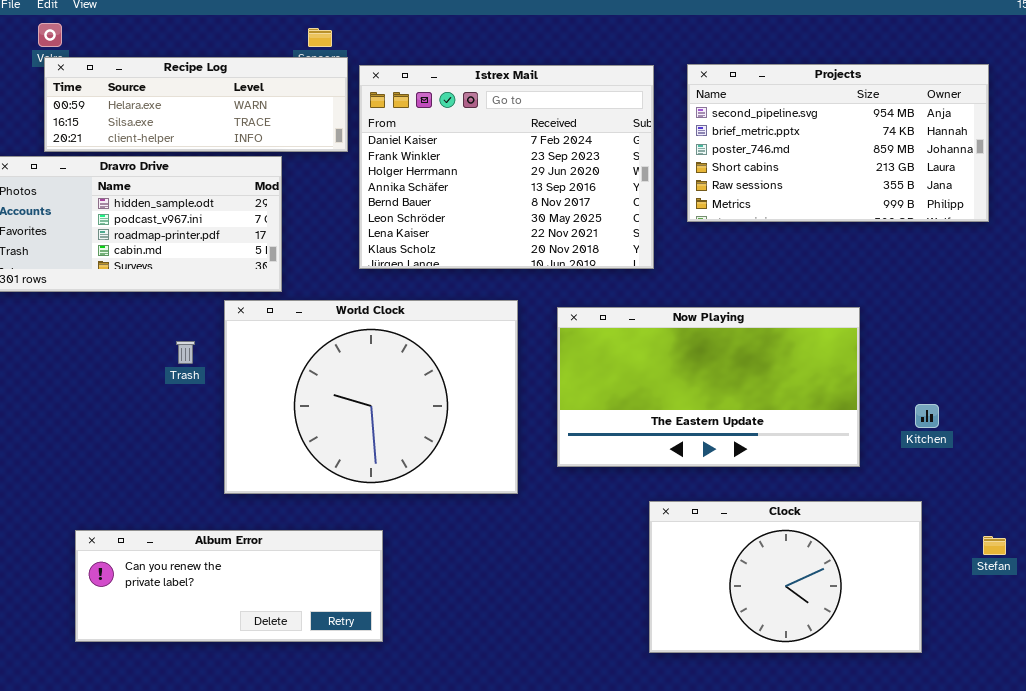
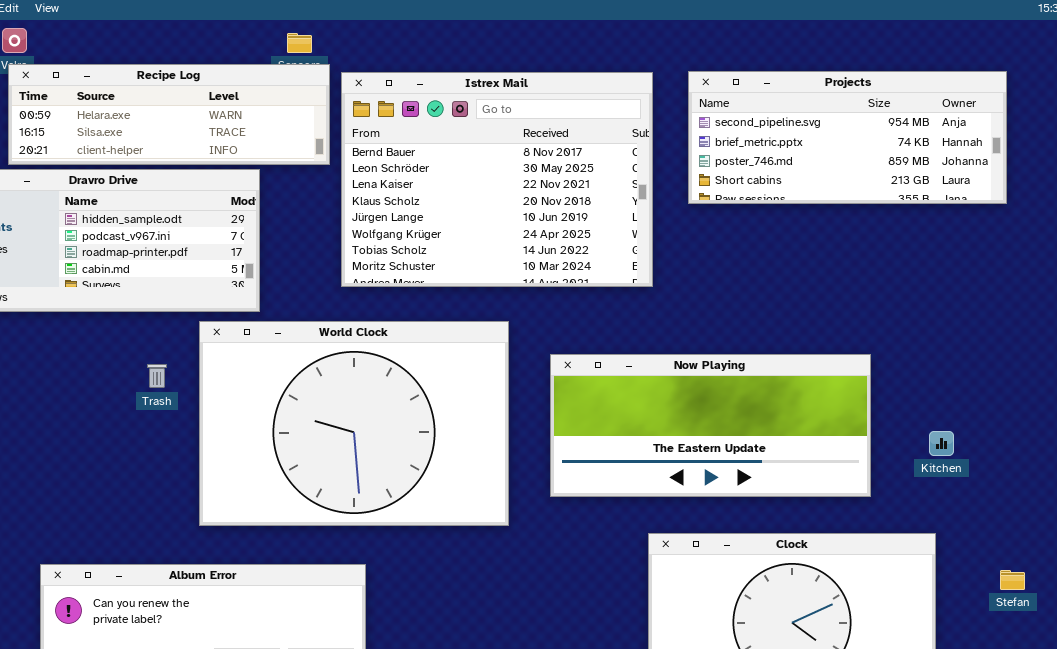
Projects: [687,64,989,222] -> [688,71,1007,204], resized
Istrex Mail: [359,65,654,269] -> [341,72,653,287], scrolled down 4 rows
Now Playing: [557,307,860,467] -> [550,354,871,497], resized

